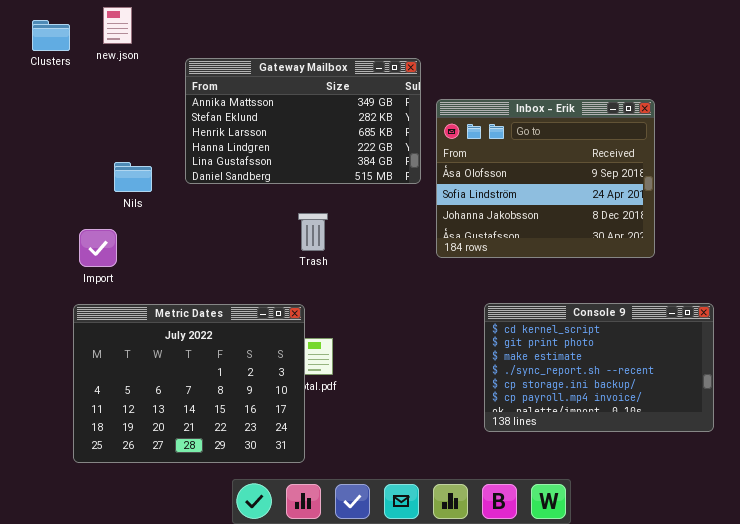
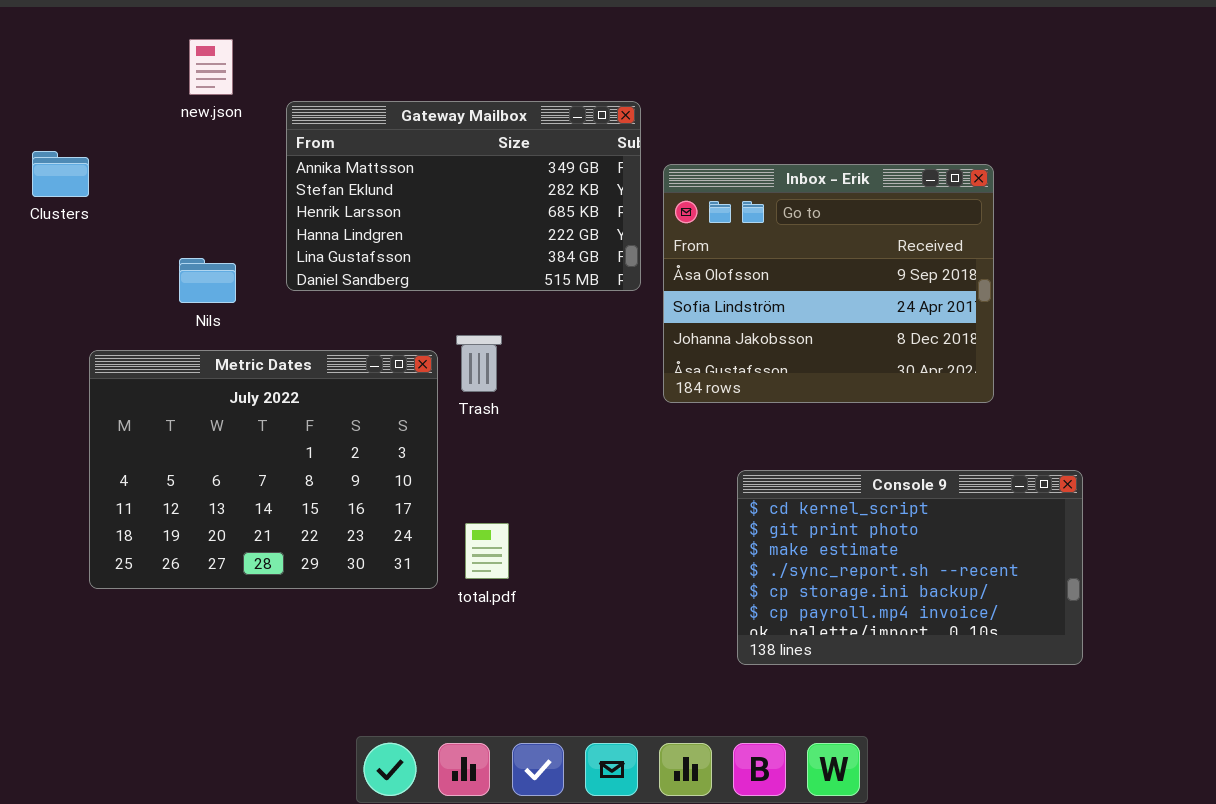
new.json: [103,7,132,44] -> [189,39,233,95], moved
Clusters: [32,20,70,51] -> [32,151,89,197], moved
Metric Dates: [73,304,305,463] -> [89,350,438,589], moved

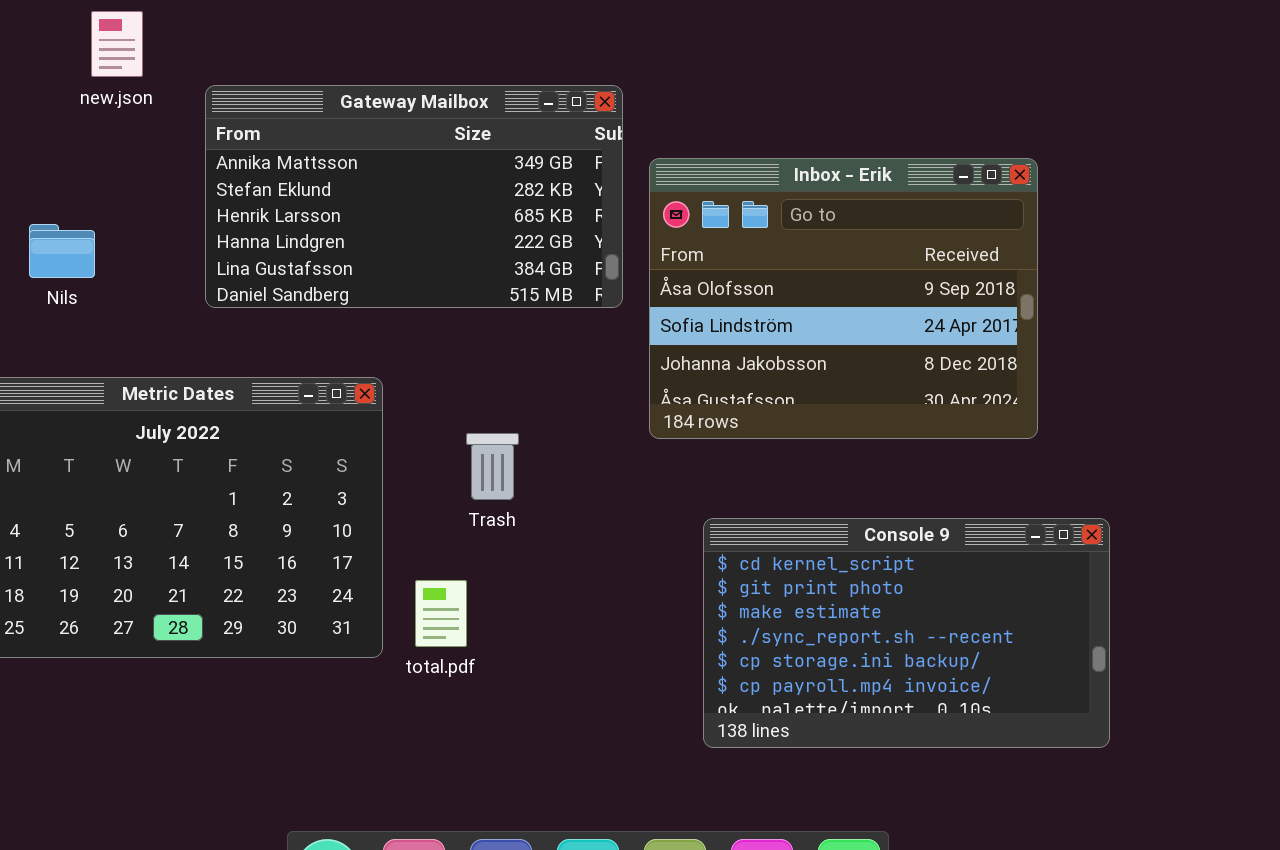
Nils: [179,258,236,303] -> [29,224,95,278], moved
Trash: [456,335,502,392] -> [466,433,519,500], moved
Console 9: [737,470,1083,665] -> [703,518,1110,748], moved

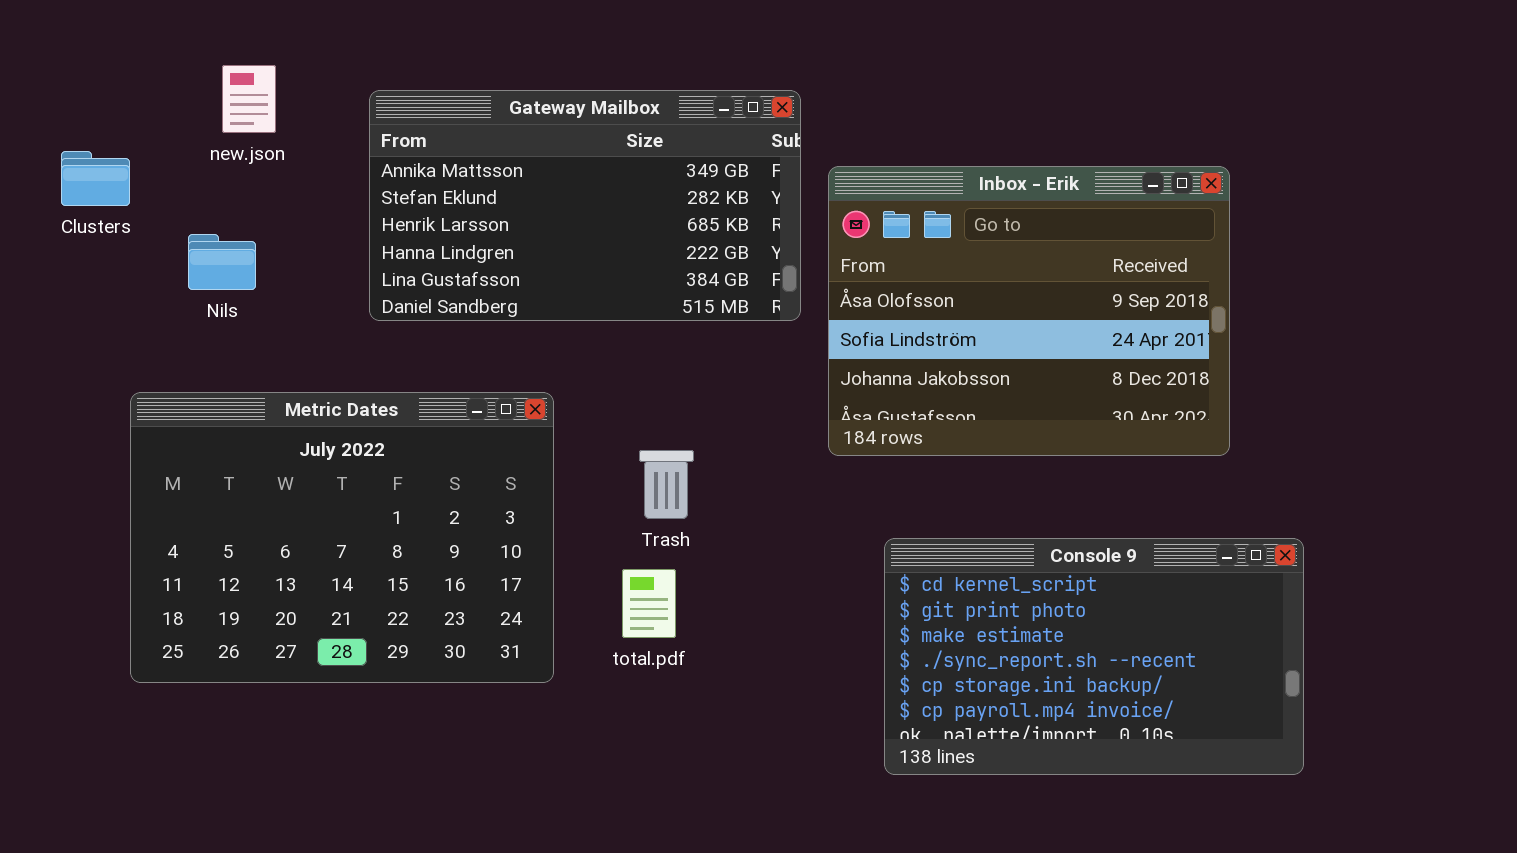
new.json: [91,11,143,77] -> [222,65,276,133], moved
total.pdf: [415,580,467,647] -> [622,569,676,638], moved

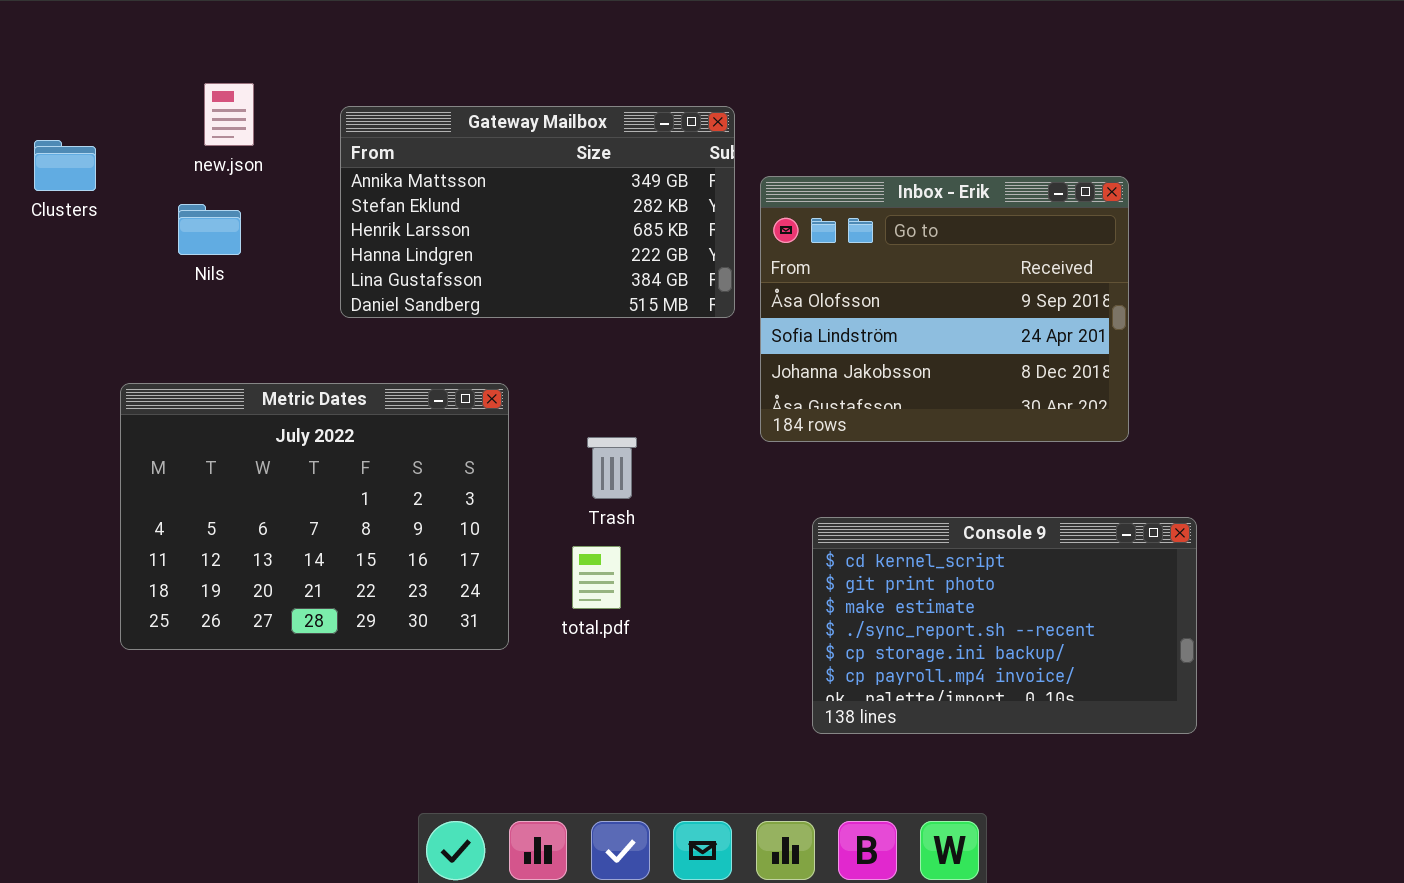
Clusters: [61,151,130,206] -> [34,140,96,191], moved
Nils: [188,234,256,290] -> [178,204,241,255], moved

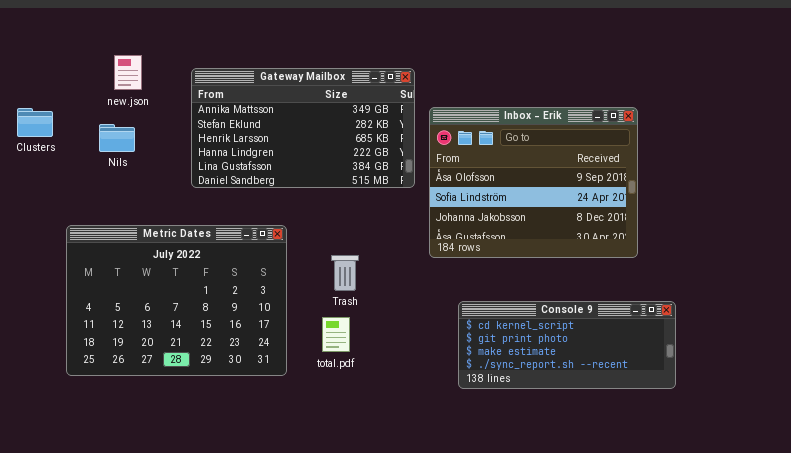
Clusters: [34,140,96,191] -> [17,108,53,137], moved
Console 9: [812,517,1197,734] -> [458,301,676,389], resized

